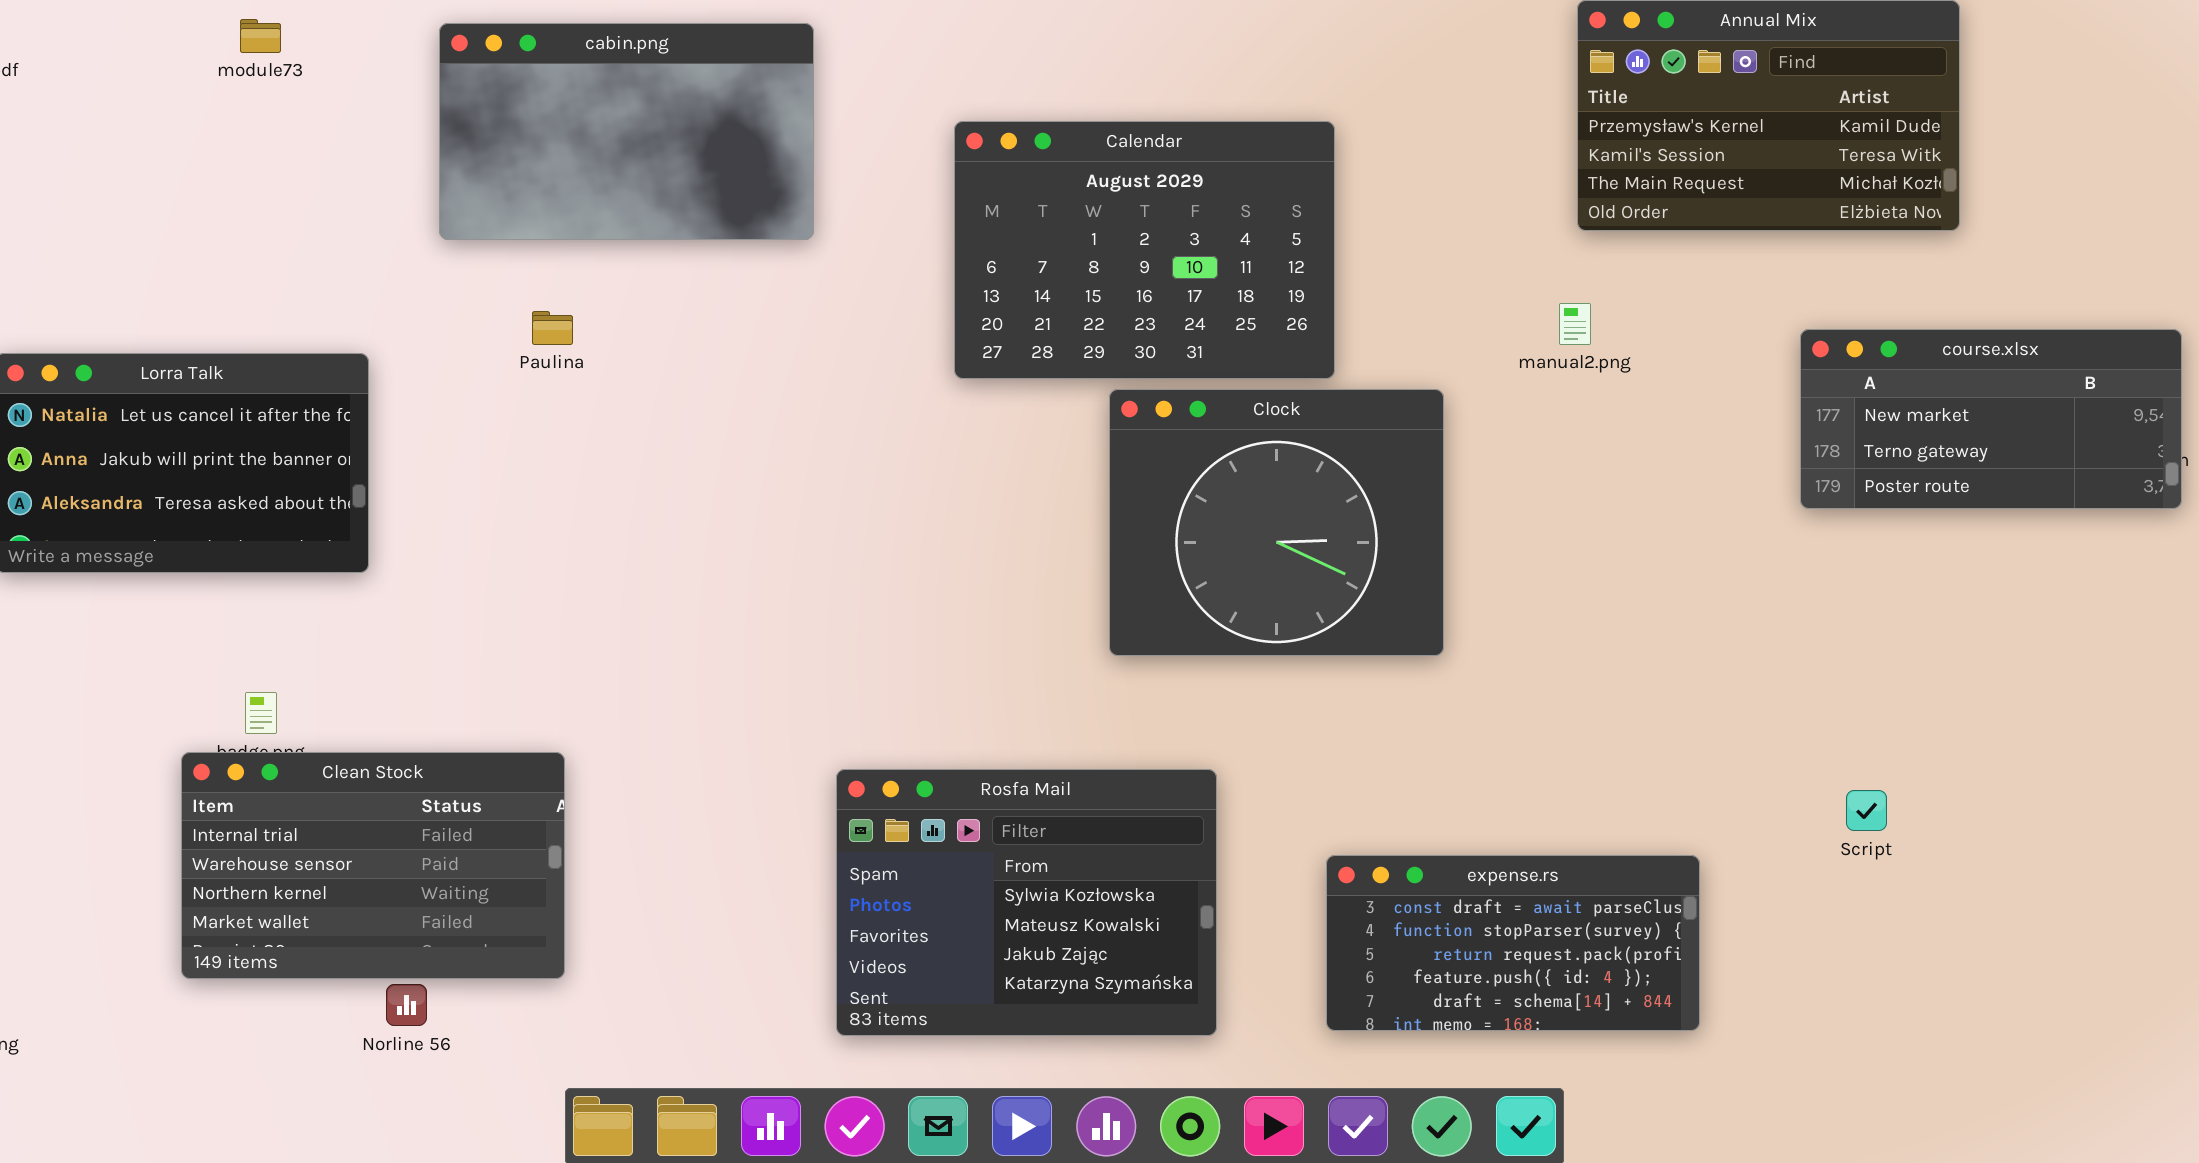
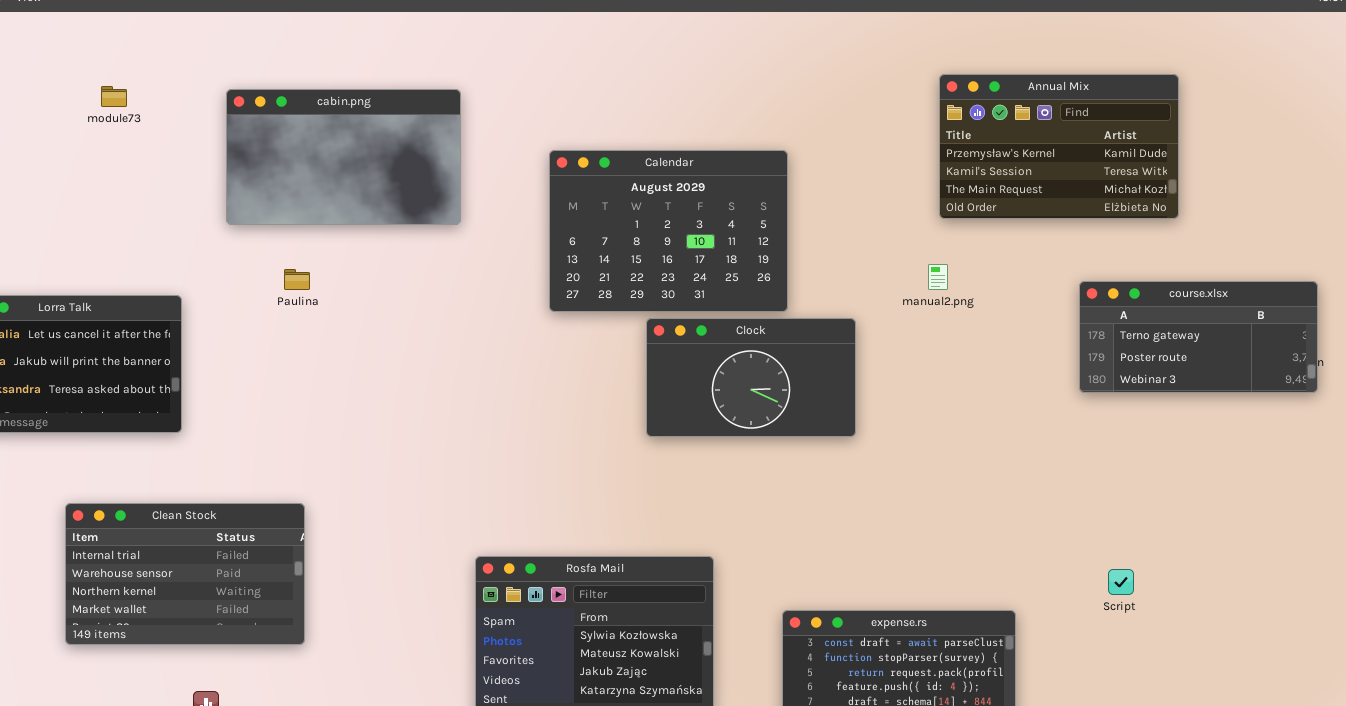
course.xlsx: [1800,329,2182,509] -> [1079,281,1318,393], scrolled down 1 row
Clock: [1109,389,1444,656] -> [646,318,856,437], resized
Clean Stock: [181,752,565,979] -> [65,503,305,645], moved

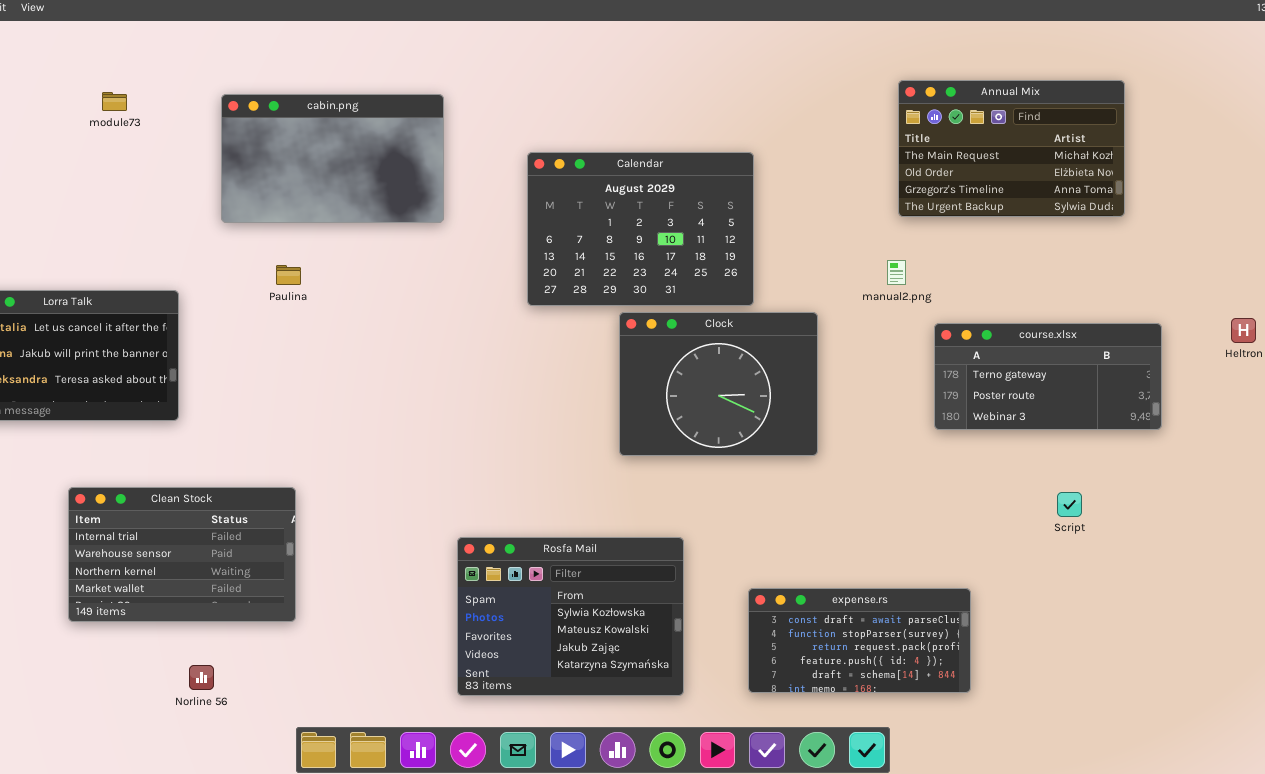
Annual Mix: [939,74,1179,219] -> [898,80,1125,217], scrolled down 2 rows
course.xlsx: [1079,281,1318,393] -> [934,323,1162,430], moved
Clock: [646,318,856,437] -> [619,312,818,456], resized
Script: [1108,569,1134,595] -> [1057,492,1082,517], moved

